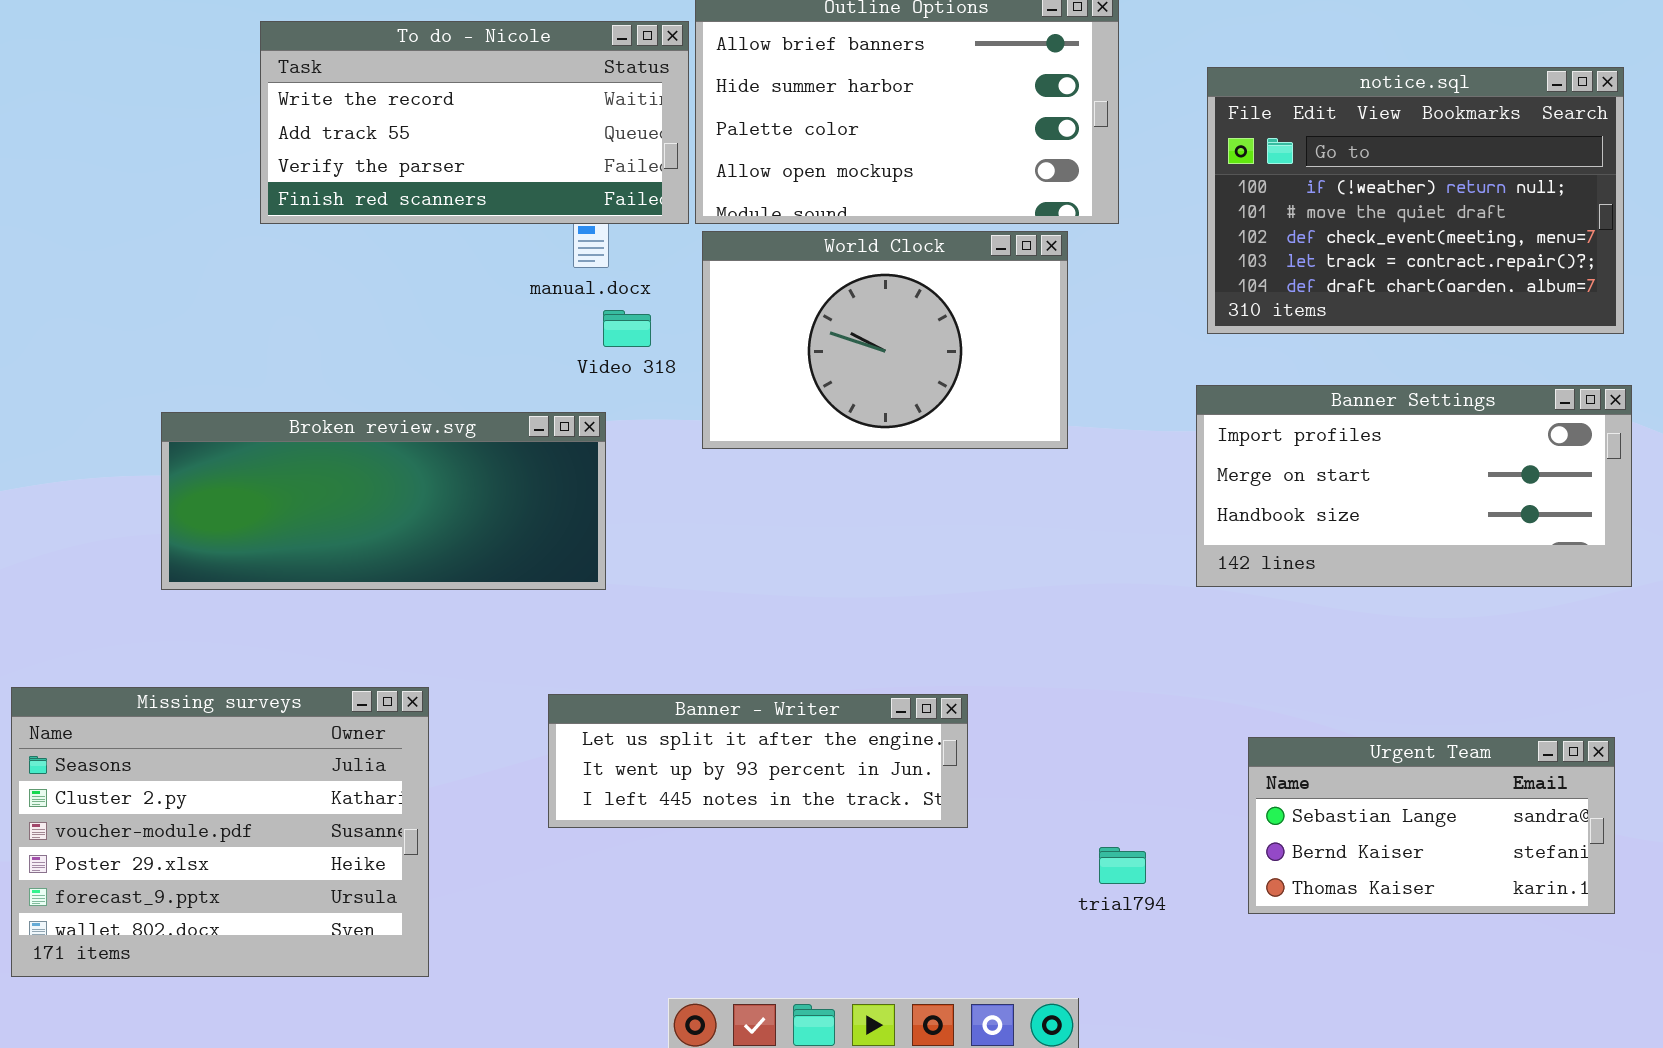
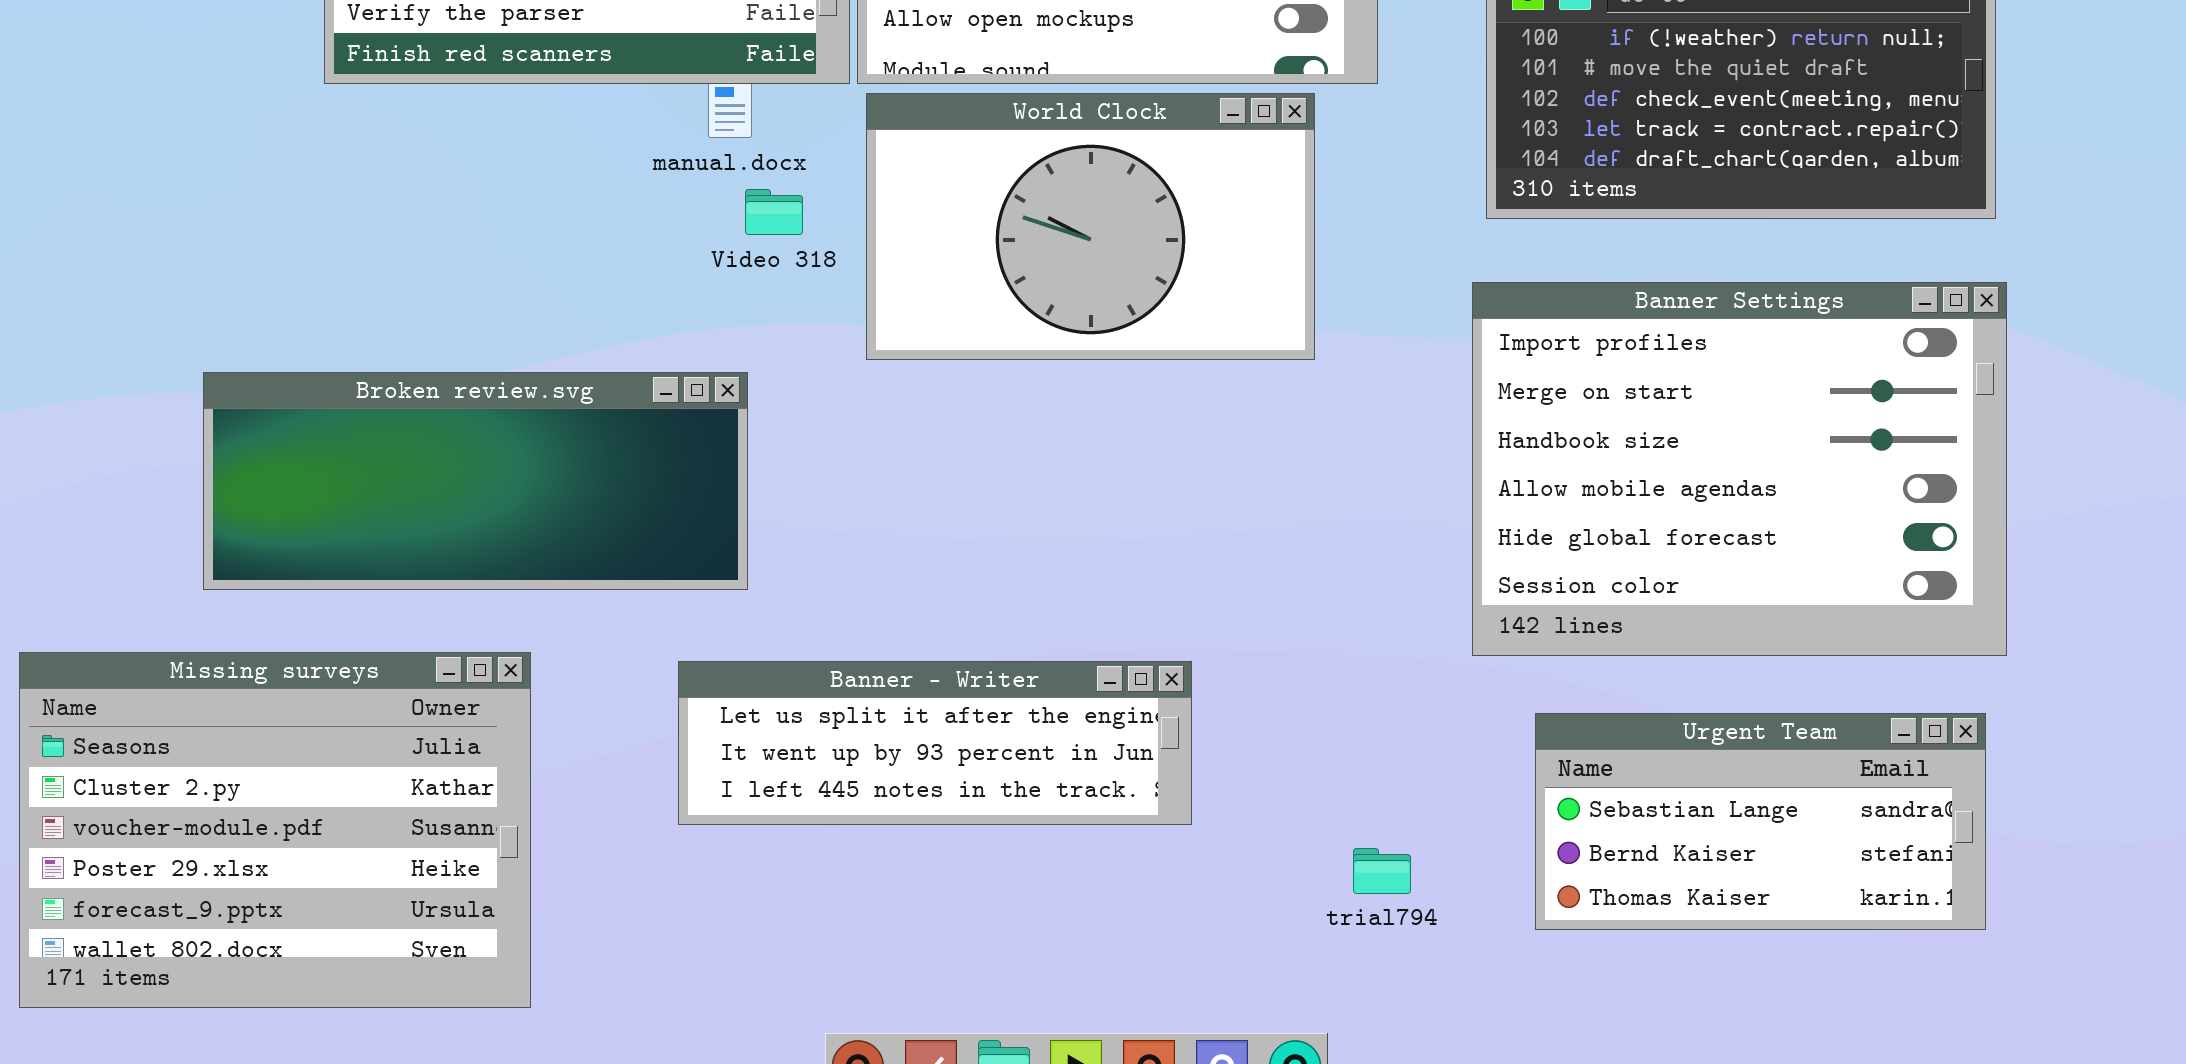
Banner Settings: [1196,385,1632,587] -> [1472,282,2007,656], resized
Broken review.svg: [161,412,606,590] -> [203,372,748,590], moved

